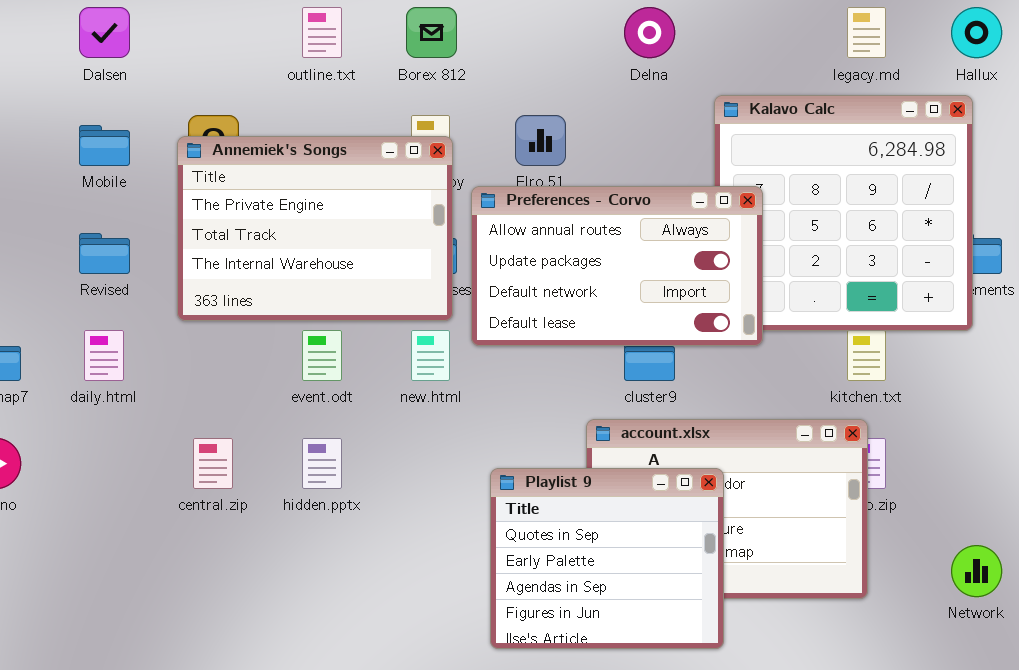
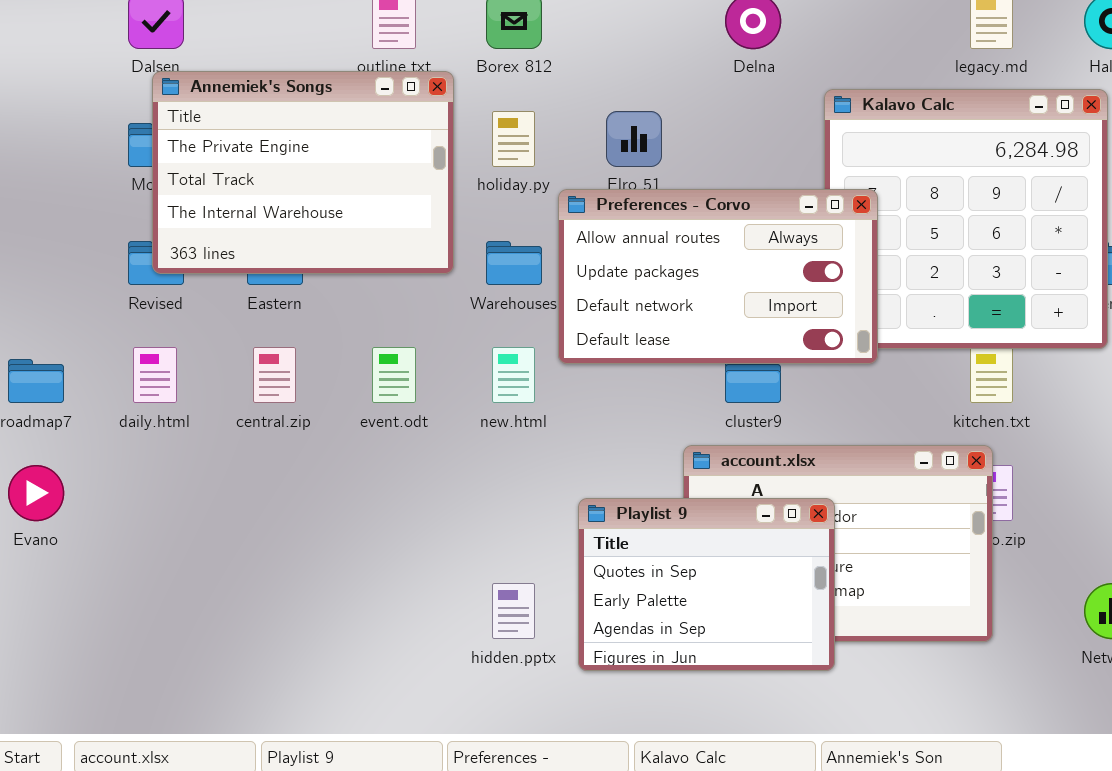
Annemiek's Songs: [177,136,453,321] -> [152,71,454,274], moved
central.zip: [193,438,233,489] -> [253,347,296,403], moved
hidden.pptx: [302,438,342,489] -> [492,583,535,639], moved
Playlist 9: [490,468,724,649] -> [578,498,835,671], resized

